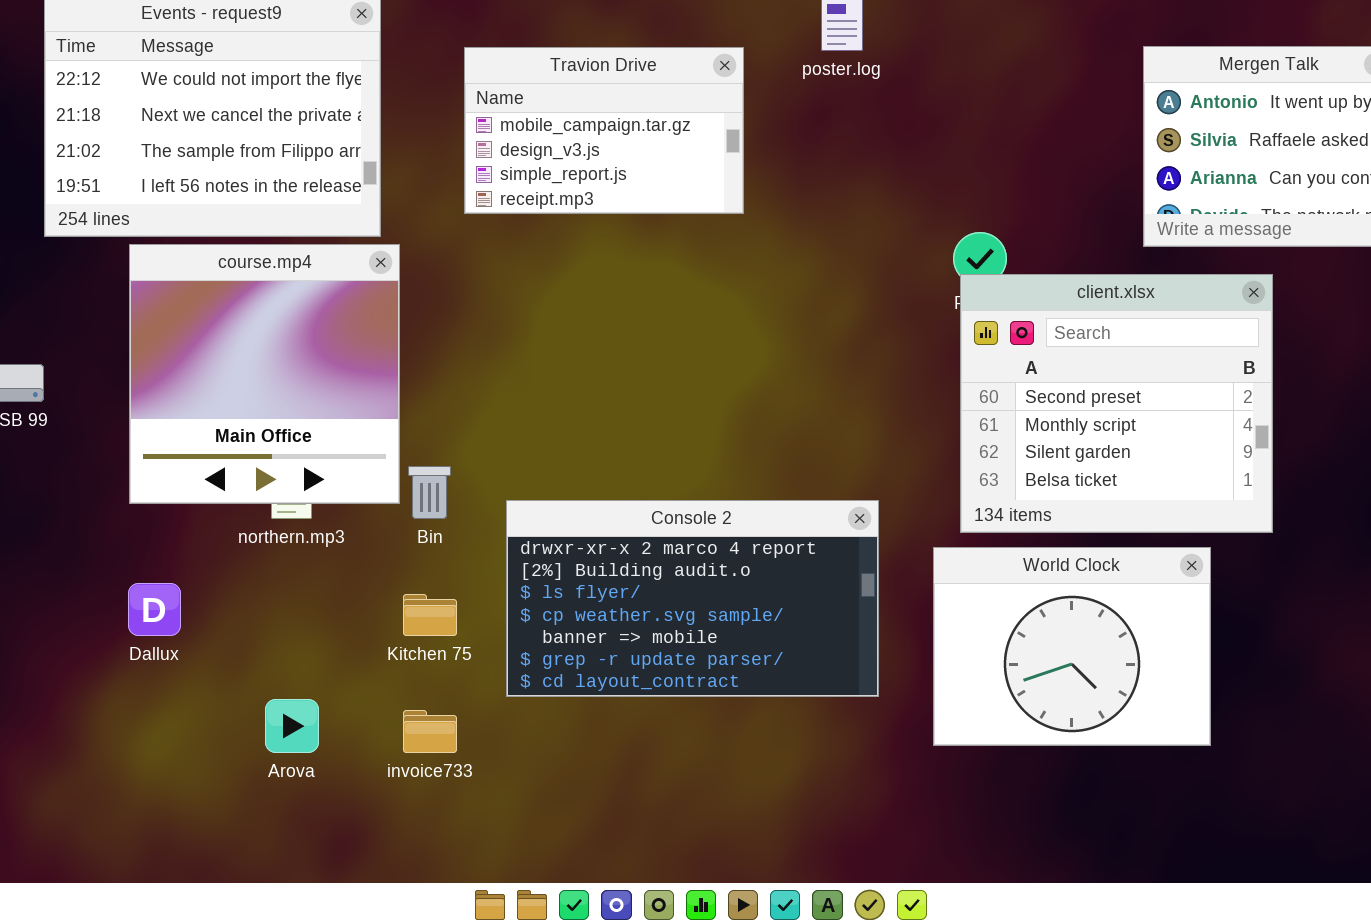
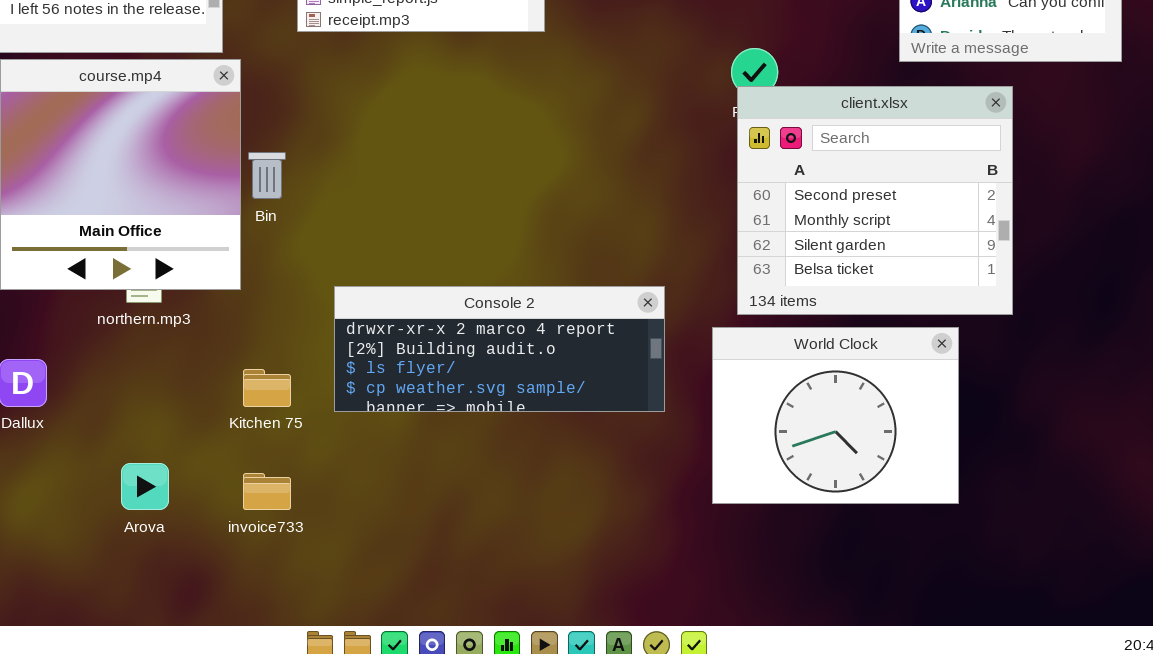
Bin: [408,466,451,519] -> [248,152,286,199], moved
Console 2: [506,500,879,697] -> [334,286,665,412], resized

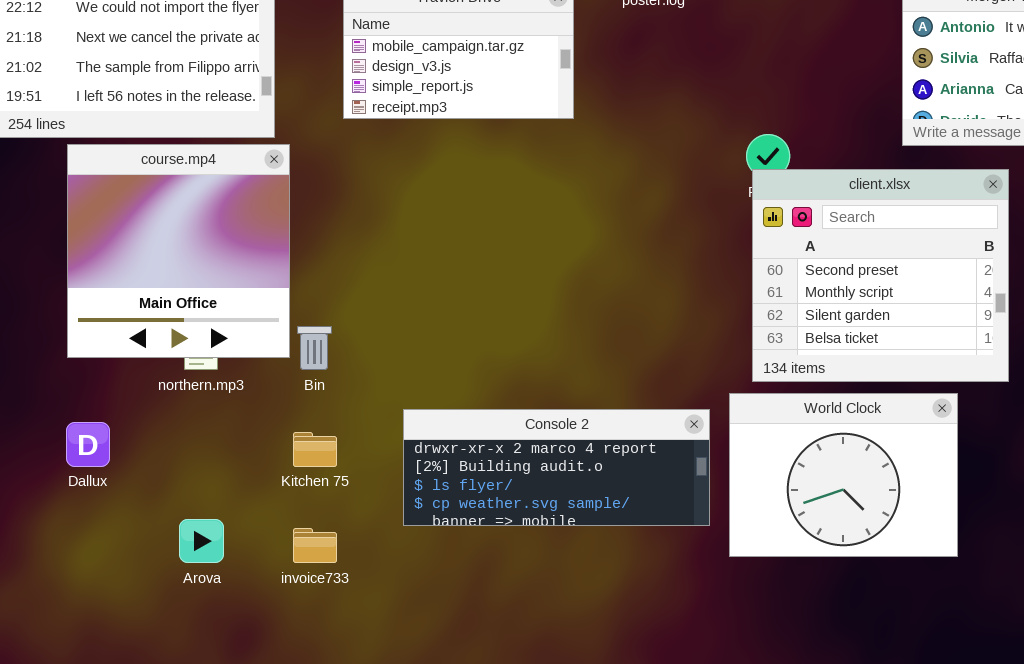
Bin: [248,152,286,199] -> [297,326,332,370], moved
Console 2: [334,286,665,412] -> [403,409,710,526], moved

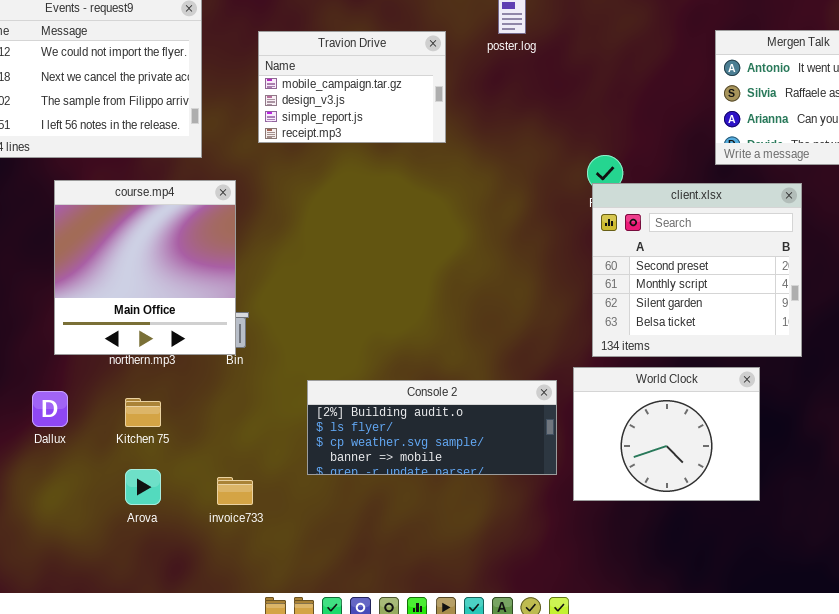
course.mp4: [67,144,290,358] -> [54,180,236,355], moved
Console 2: [403,409,710,526] -> [307,380,557,475], scrolled down 1 row
Kitchen 75: [293,432,337,467] -> [125,398,161,427], moved

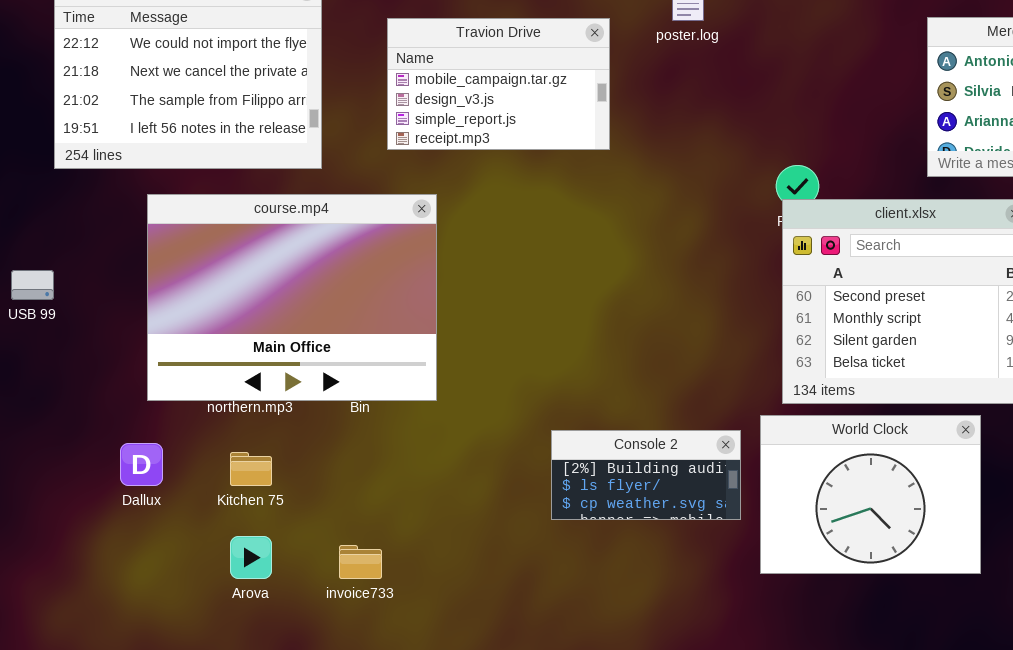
course.mp4: [54,180,236,355] -> [147,194,437,401], resized
Console 2: [307,380,557,475] -> [551,430,741,520], resized

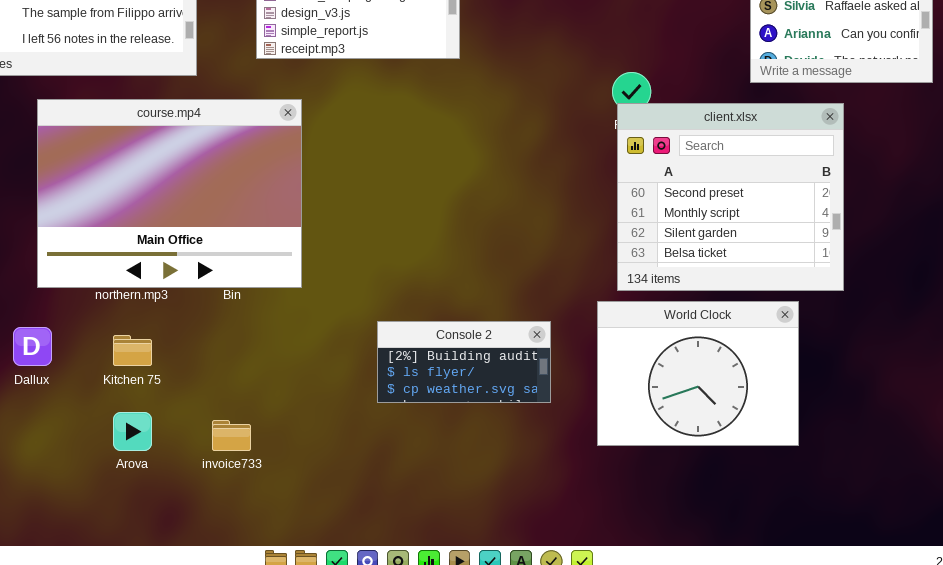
Console 2: [551,430,741,520] -> [377,321,551,403], moved

